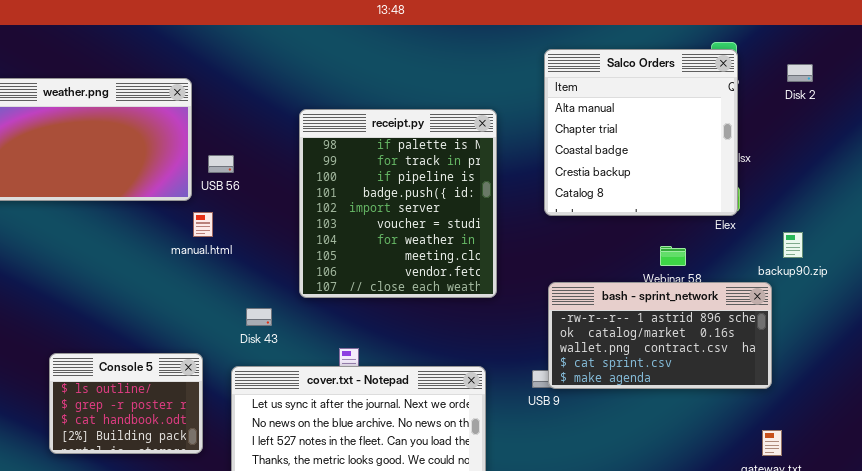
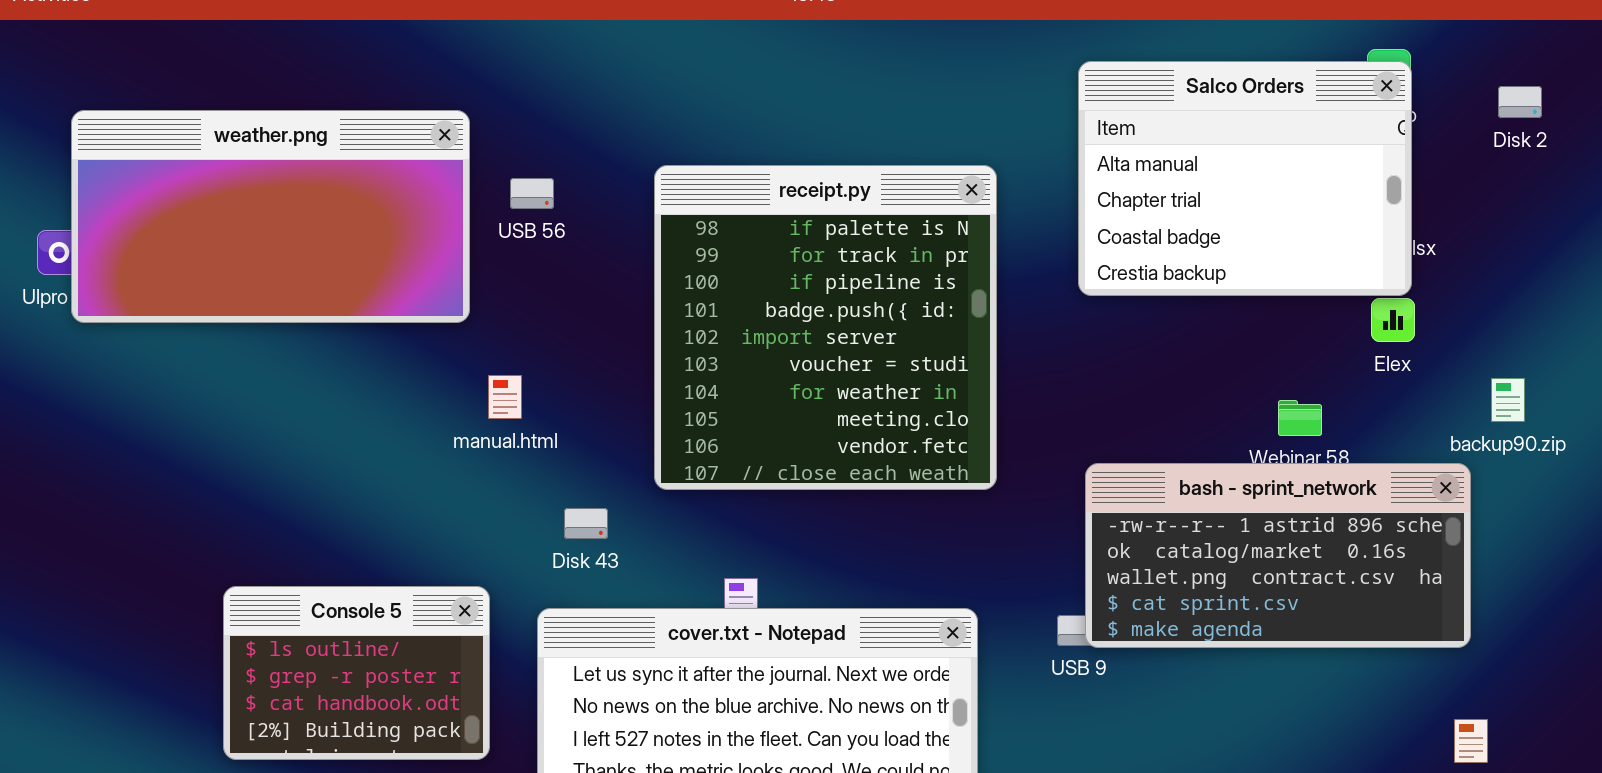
Salco Orders: [544,49,738,216] -> [1078,61,1412,296], resized
USB 56: [208,155,234,173] -> [510,178,554,209], moved
manual.html: [193,212,213,237] -> [488,375,522,419], moved

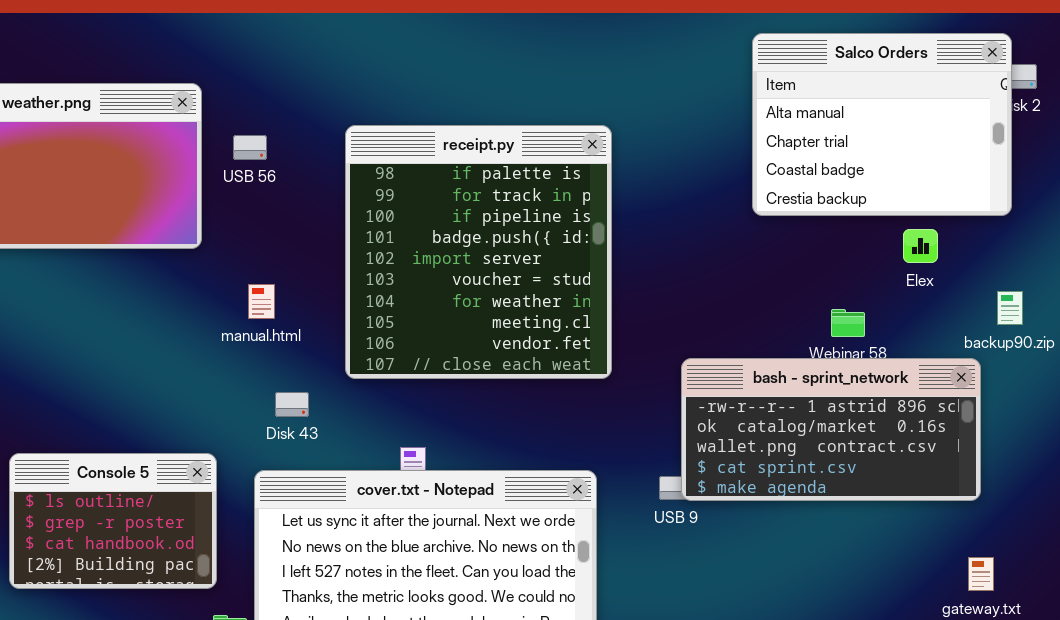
Salco Orders: [1078,61,1412,296] -> [752,33,1012,216], moved
manual.html: [488,375,522,419] -> [248,284,275,319], moved

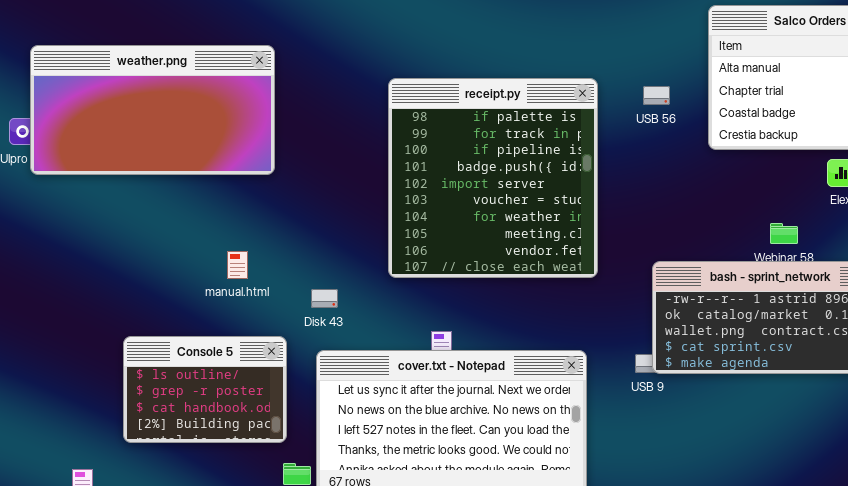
USB 56: [233,135,267,160] -> [643,86,670,105], moved
manual.html: [248,284,275,319] -> [227,251,248,279], moved
Disk 43: [275,392,309,417] -> [311,289,338,308], moved

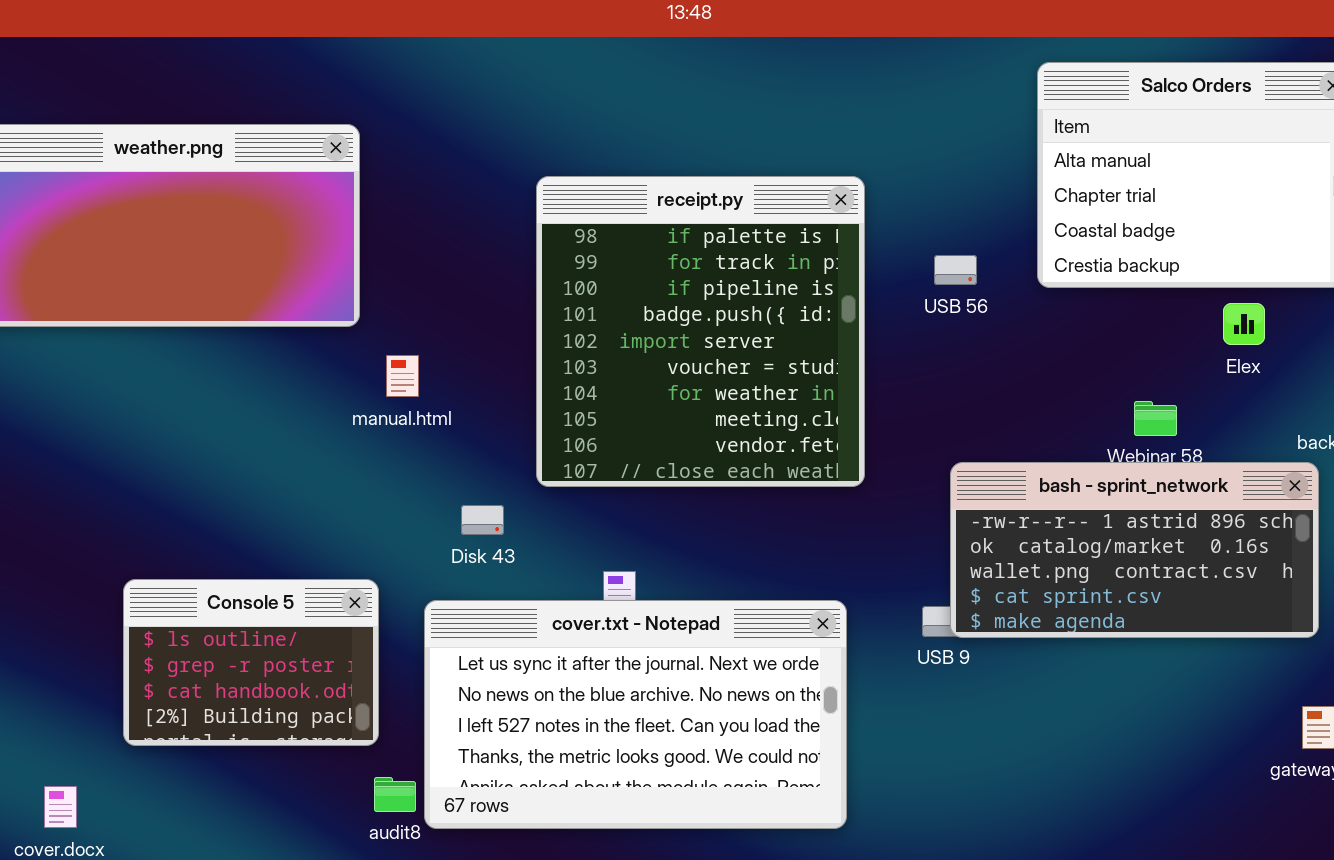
USB 56: [643,86,670,105] -> [934,255,977,285], moved
manual.html: [227,251,248,279] -> [386,355,419,397], moved
Disk 43: [311,289,338,308] -> [461,505,504,535], moved

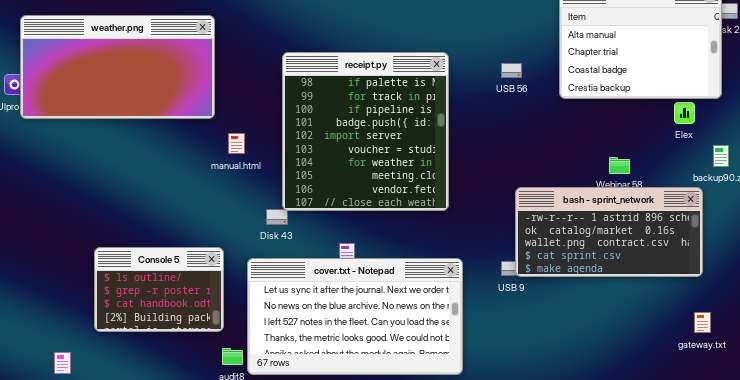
receipt.py: [536,176,865,487] -> [282,52,449,211], moved
USB 56: [934,255,977,285] -> [501,63,522,78], moved
Elex: [1223,303,1265,345] -> [674,102,695,124], moved

